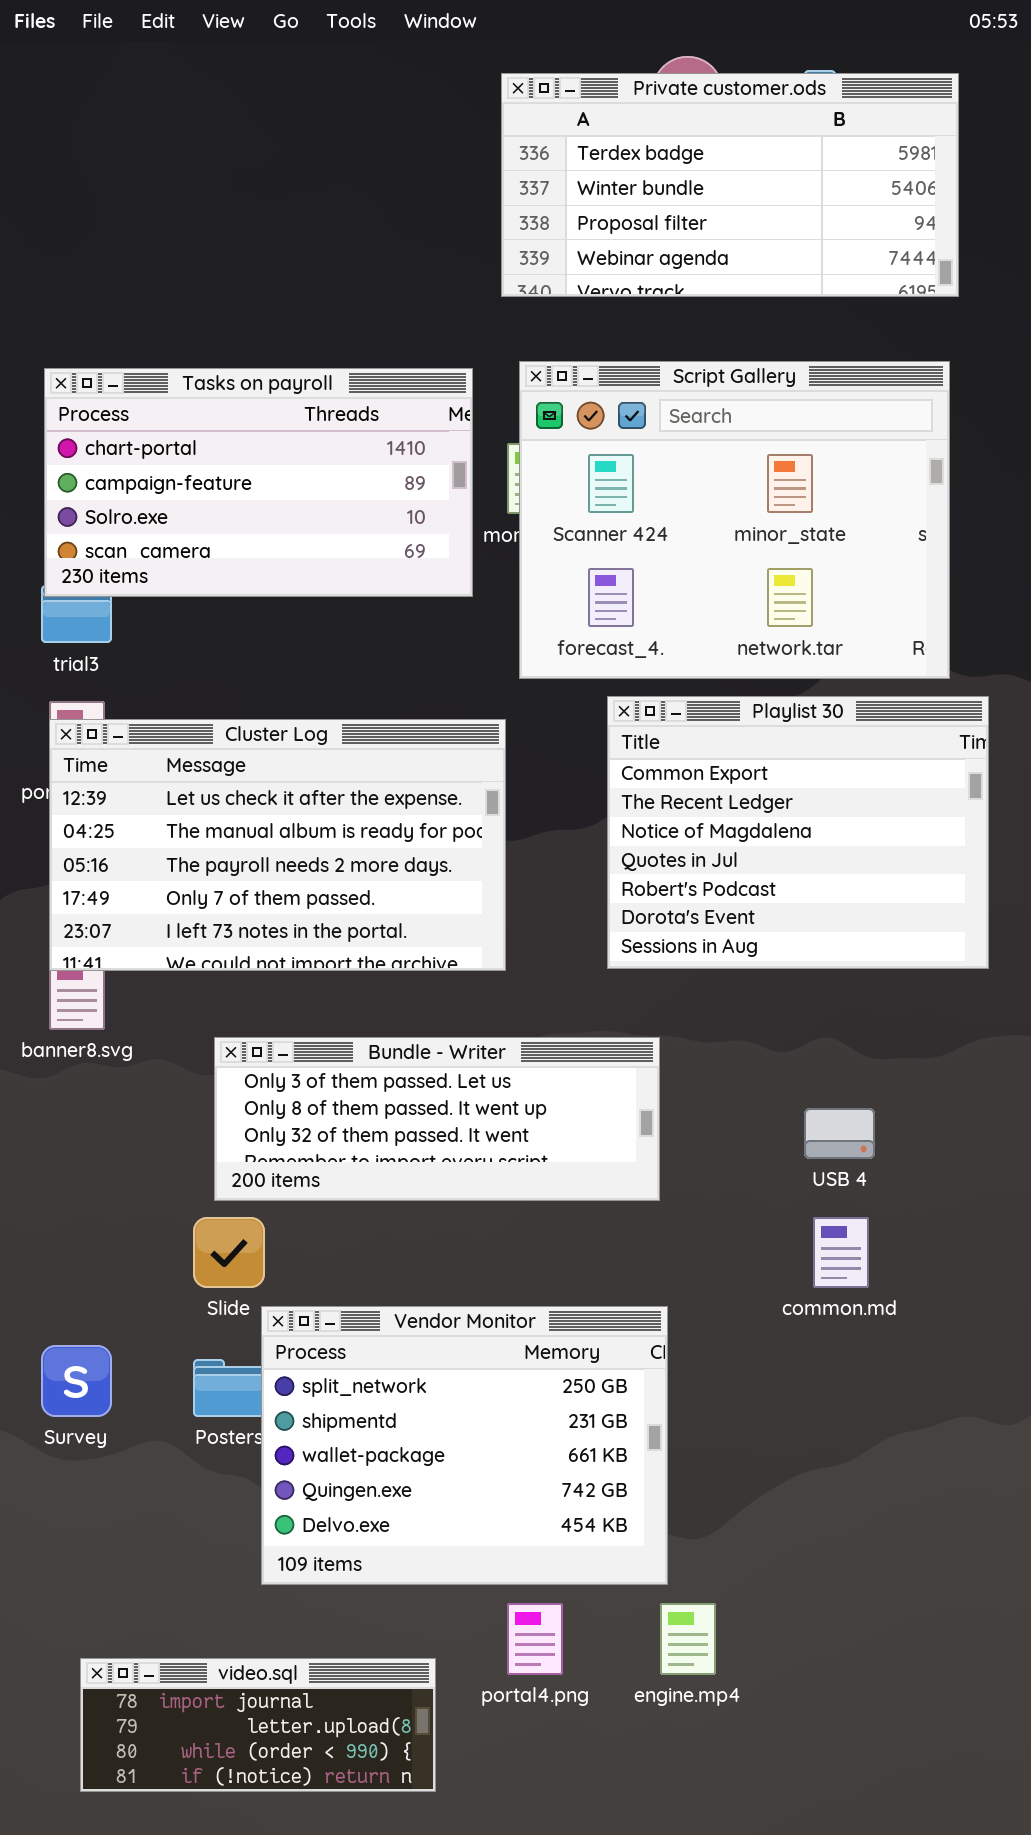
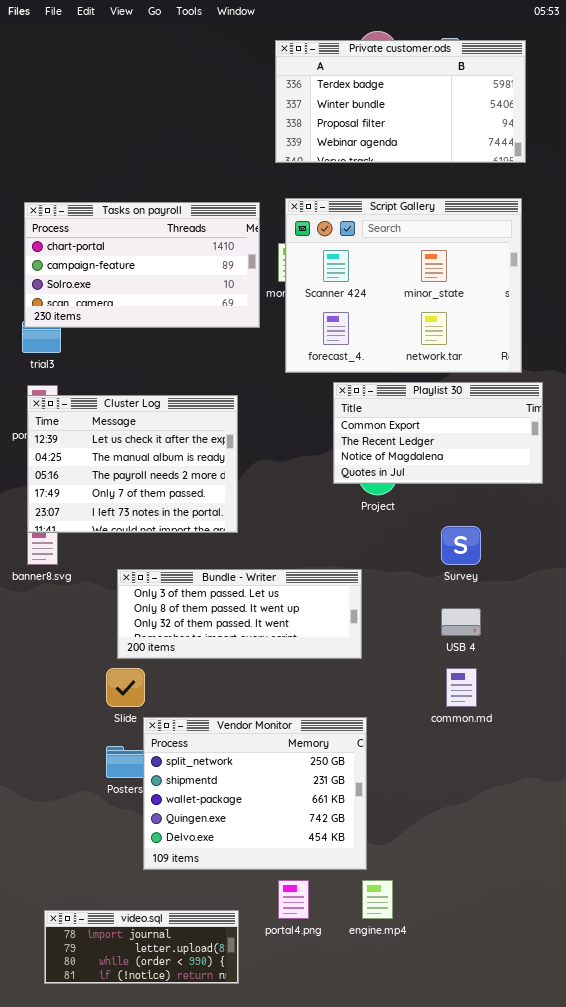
Playlist 30: [607,696,989,969] -> [333,382,543,484], resized
Cluster Log: [49,719,506,971] -> [27,395,238,533], resized
Survey: [41,1345,112,1417] -> [441,526,481,565], moved

